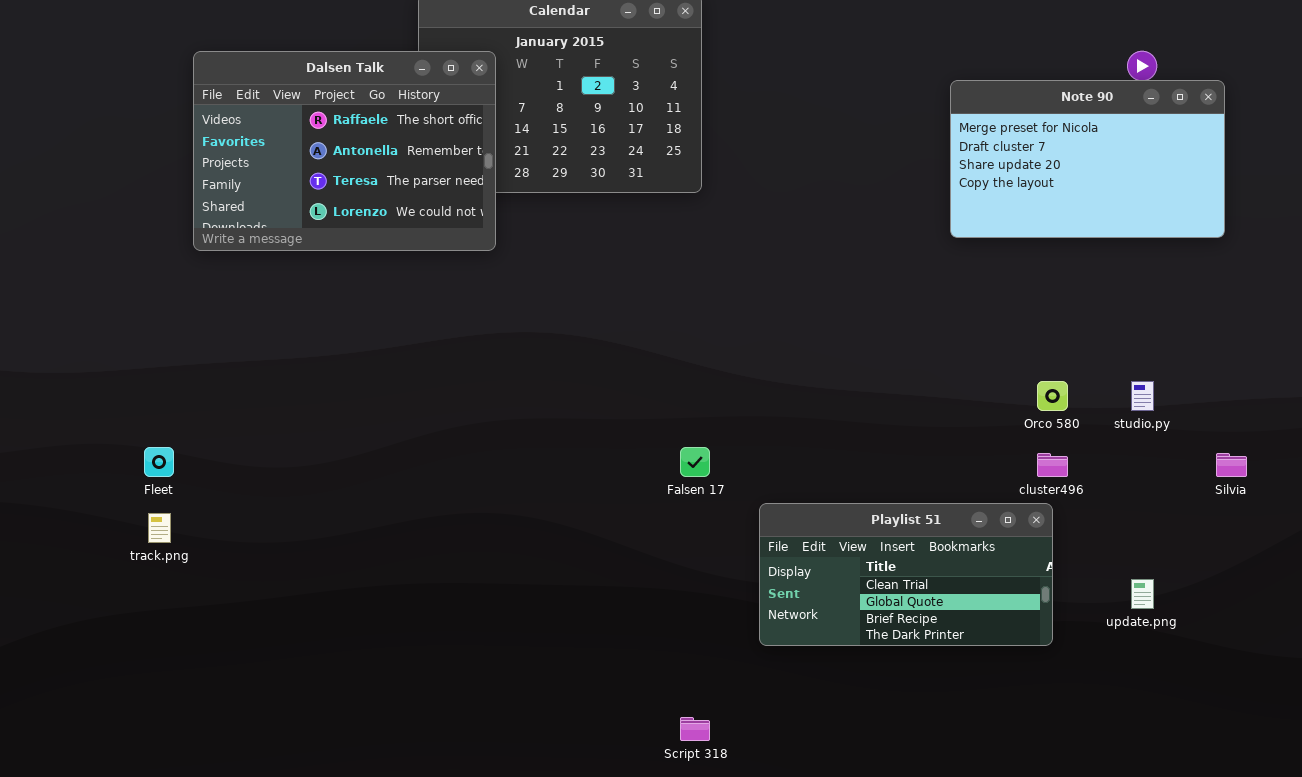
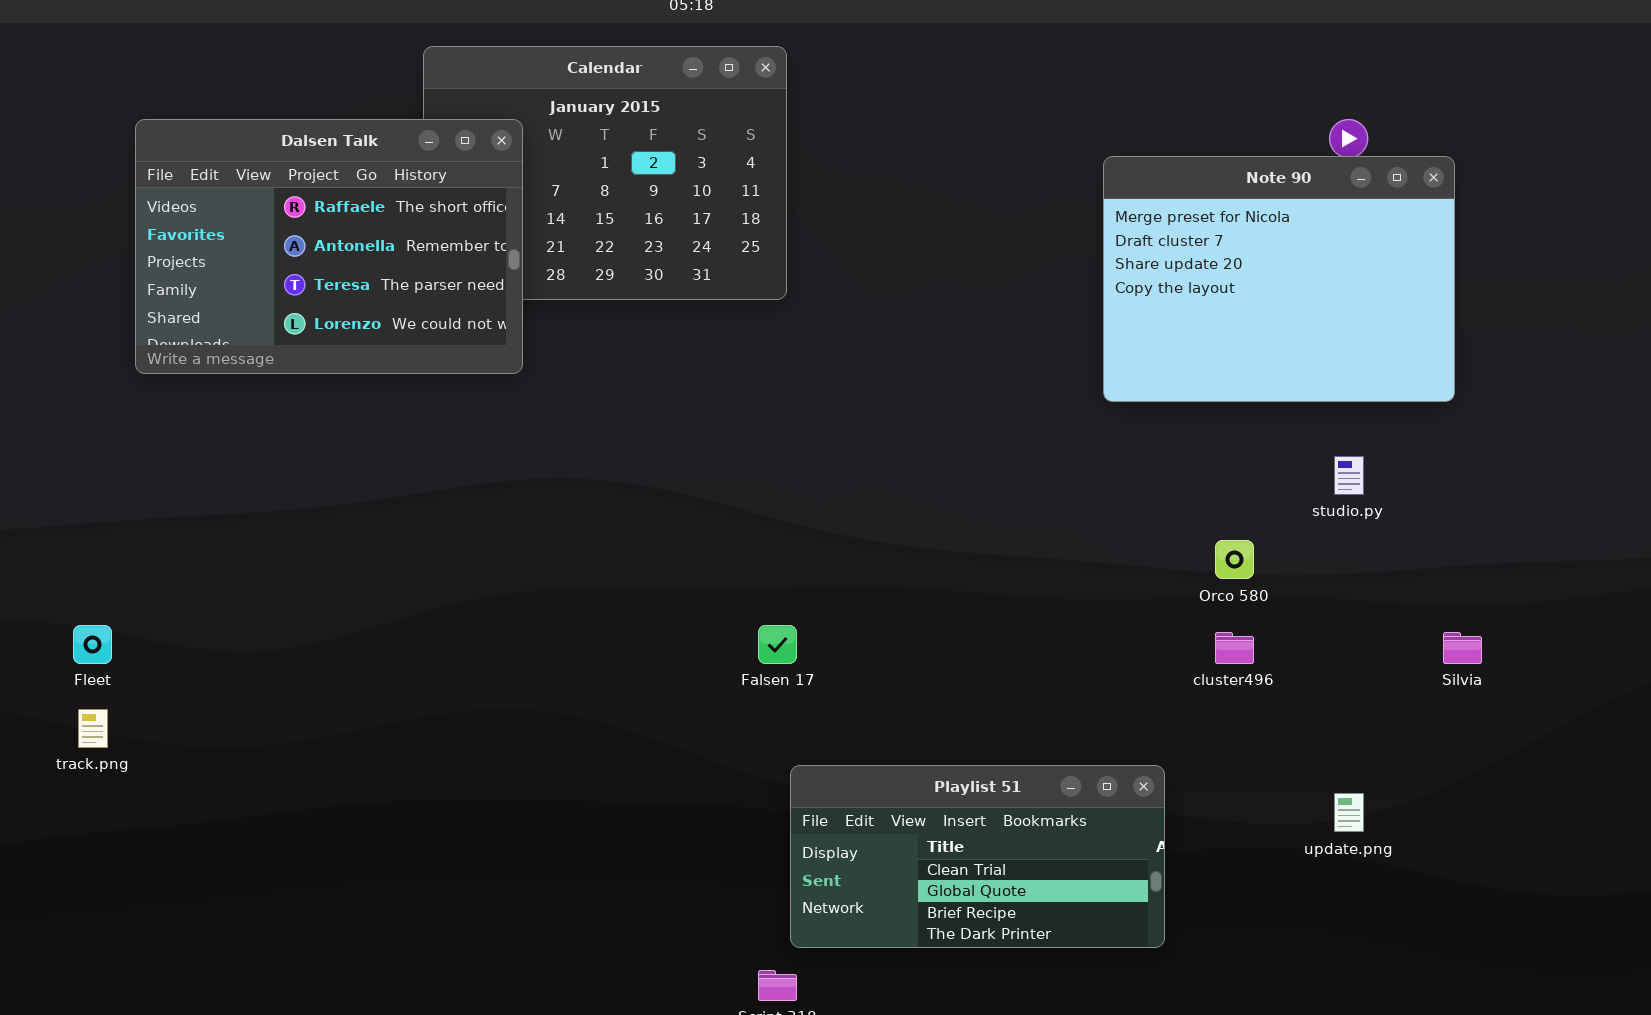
Note 90: [950,80,1225,238] -> [1103,156,1455,402], resized
studio.py: [1131,381,1154,411] -> [1334,456,1364,495], moved
Playlist 51: [759,503,1053,646] -> [790,765,1165,948], moved

